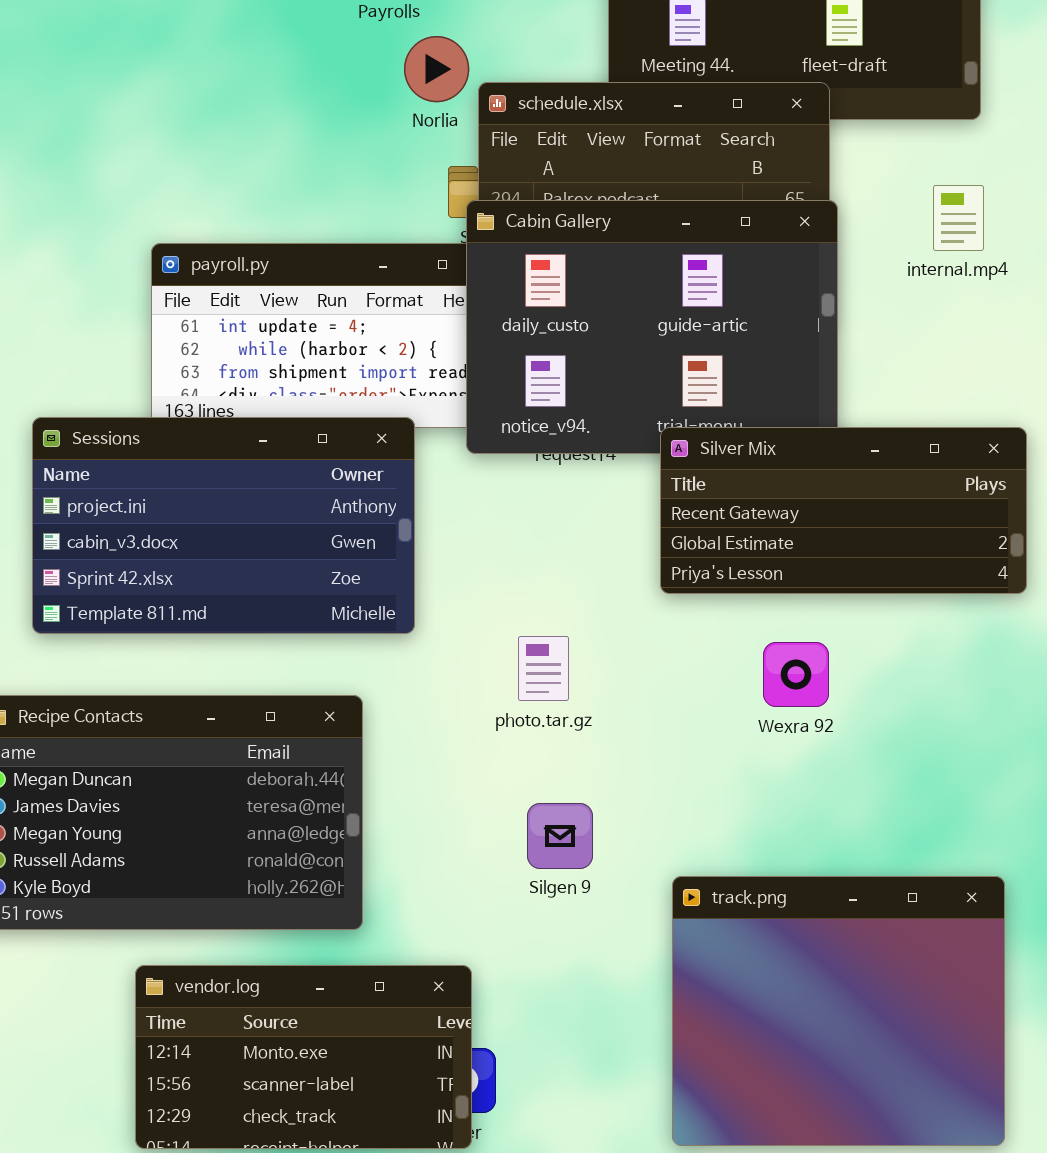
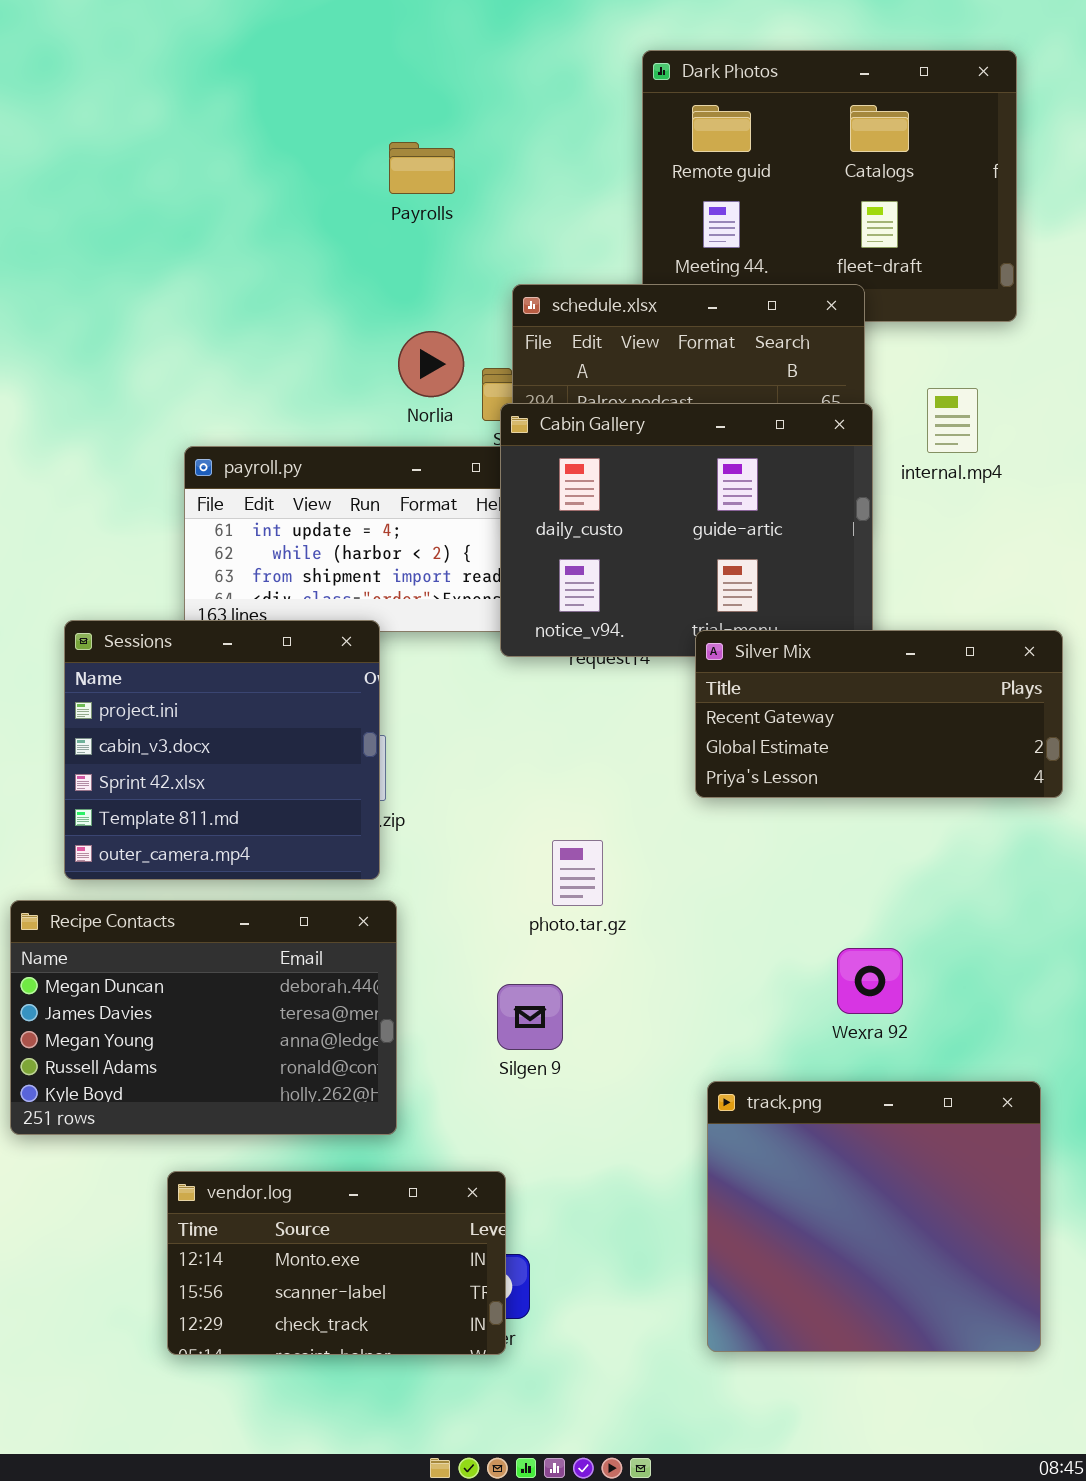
Norlia: [404,36,469,102] -> [398,331,464,397], moved
internal.mp4: [933,185,984,251] -> [927,388,978,453], moved
Sessions: [32,417,415,634] -> [64,620,380,880], resized
Wexra 92: [763,642,829,707] -> [837,948,903,1014], moved
Silgen 9: [527,803,593,869] -> [497,984,563,1050], moved

